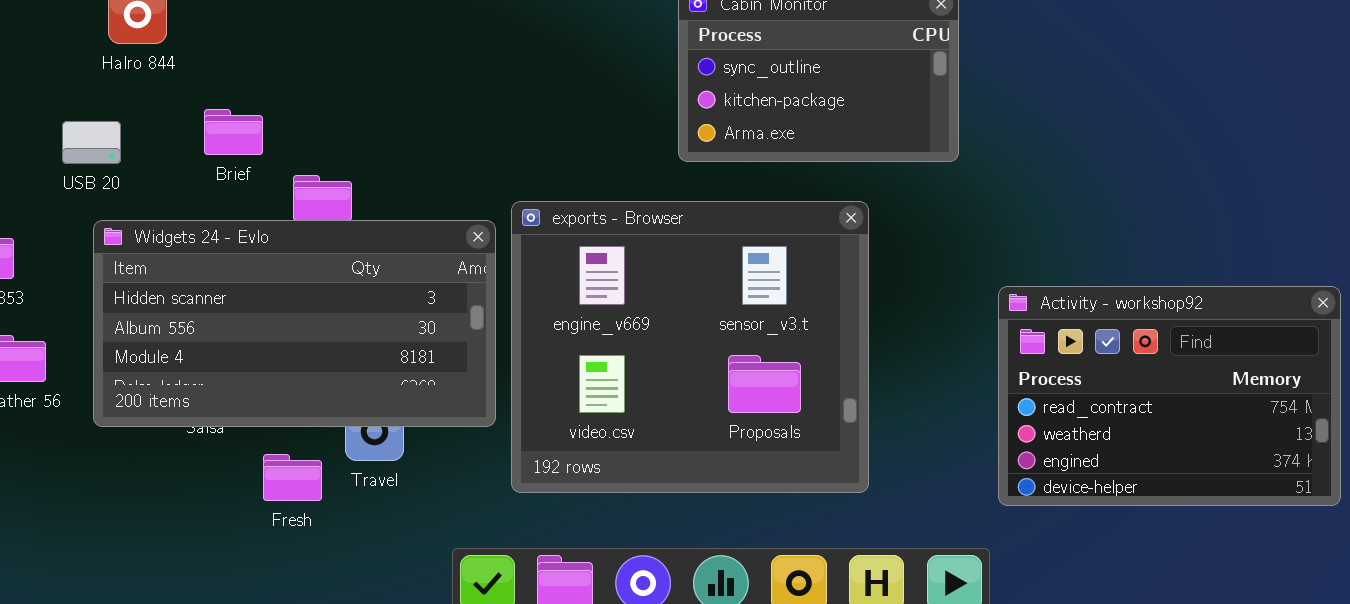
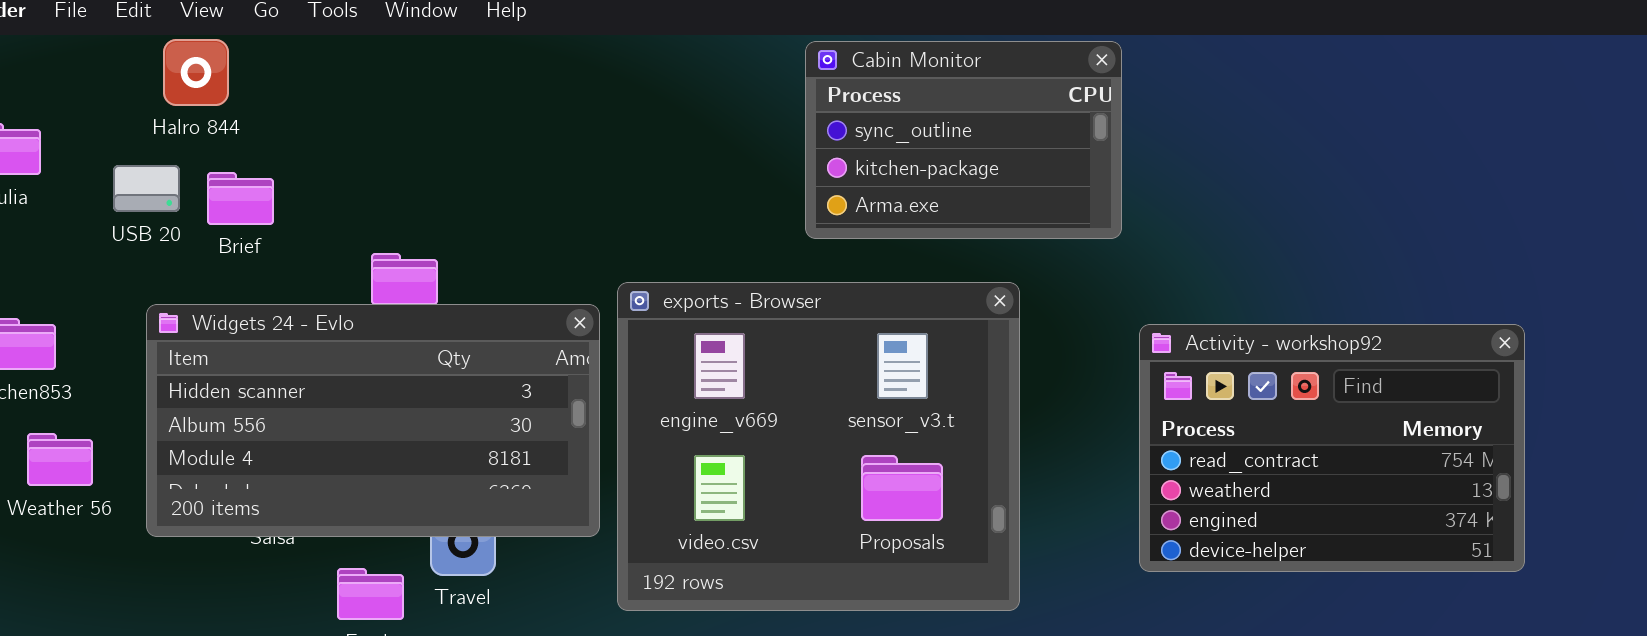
Brief: [204,109,263,155] -> [207,172,274,225], moved
USB 20: [62,121,121,164] -> [113,165,180,212], moved
Activity - workshop92: [998,286,1341,506] -> [1139,324,1525,572], moved

